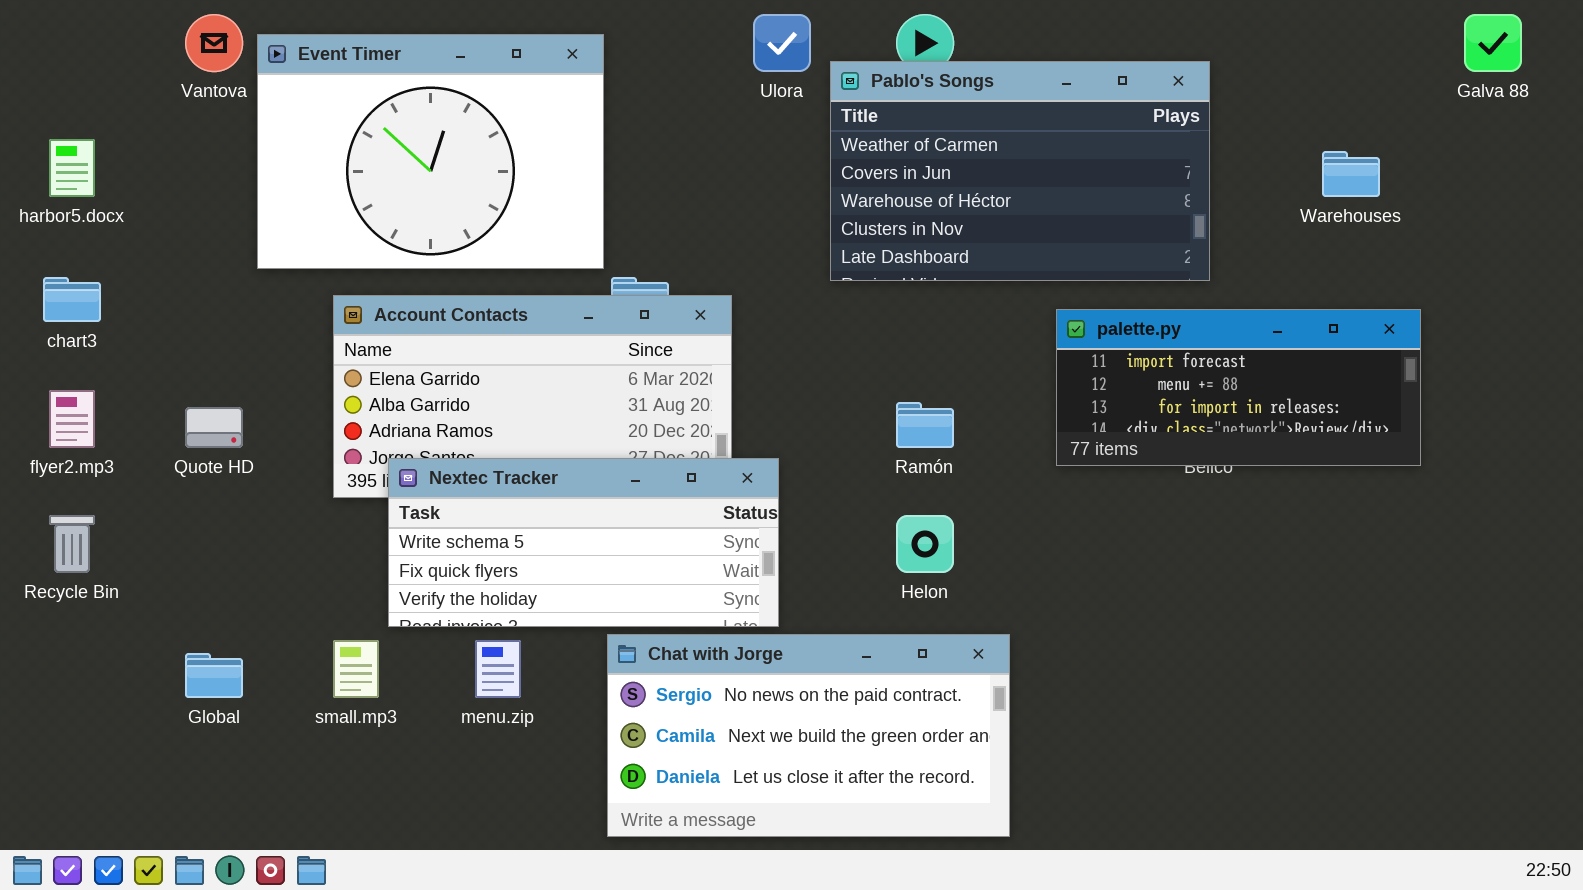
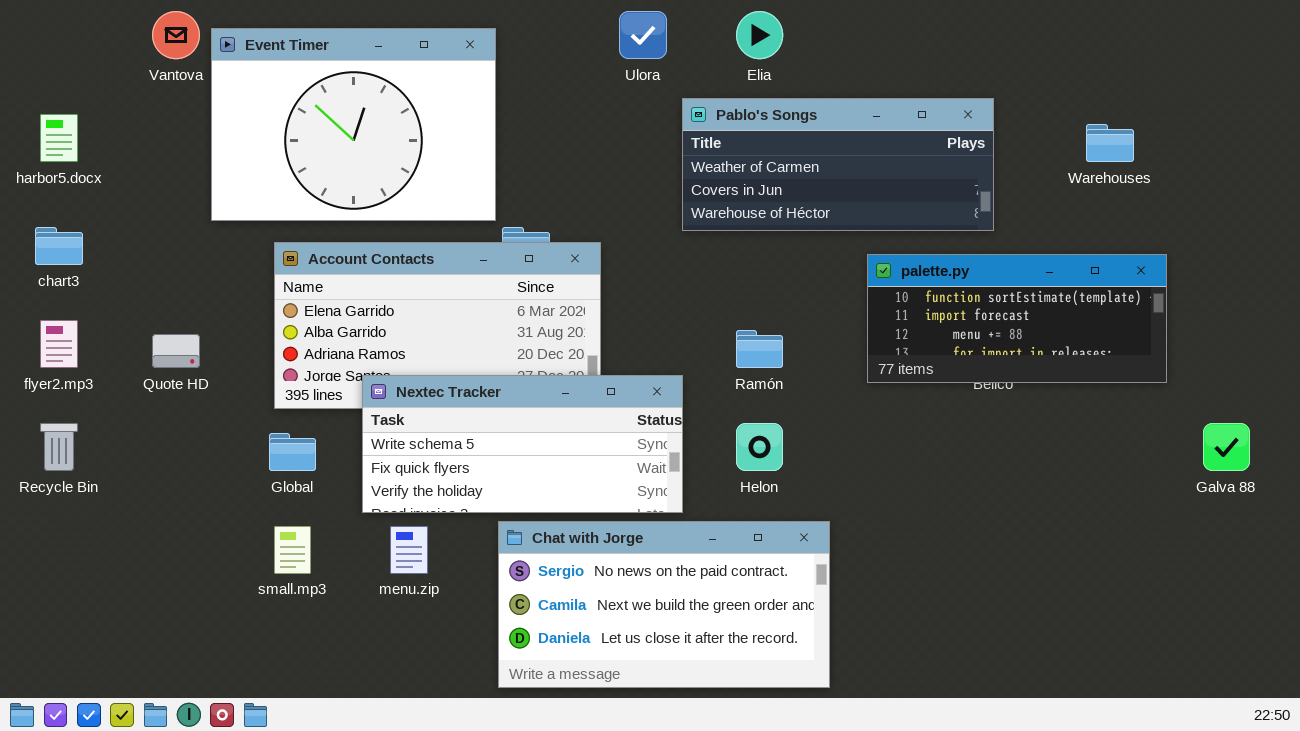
Galva 88: [1464,14,1522,72] -> [1203,423,1250,471], moved
Pablo's Songs: [830,61,1210,281] -> [682,98,994,231], resized
palette.py: [1056,309,1421,466] -> [867,254,1167,383], scrolled up 1 row
Nextec Tracker: [388,458,779,627] -> [362,375,683,513], moved
Global: [185,653,243,698] -> [269,433,316,471], moved

